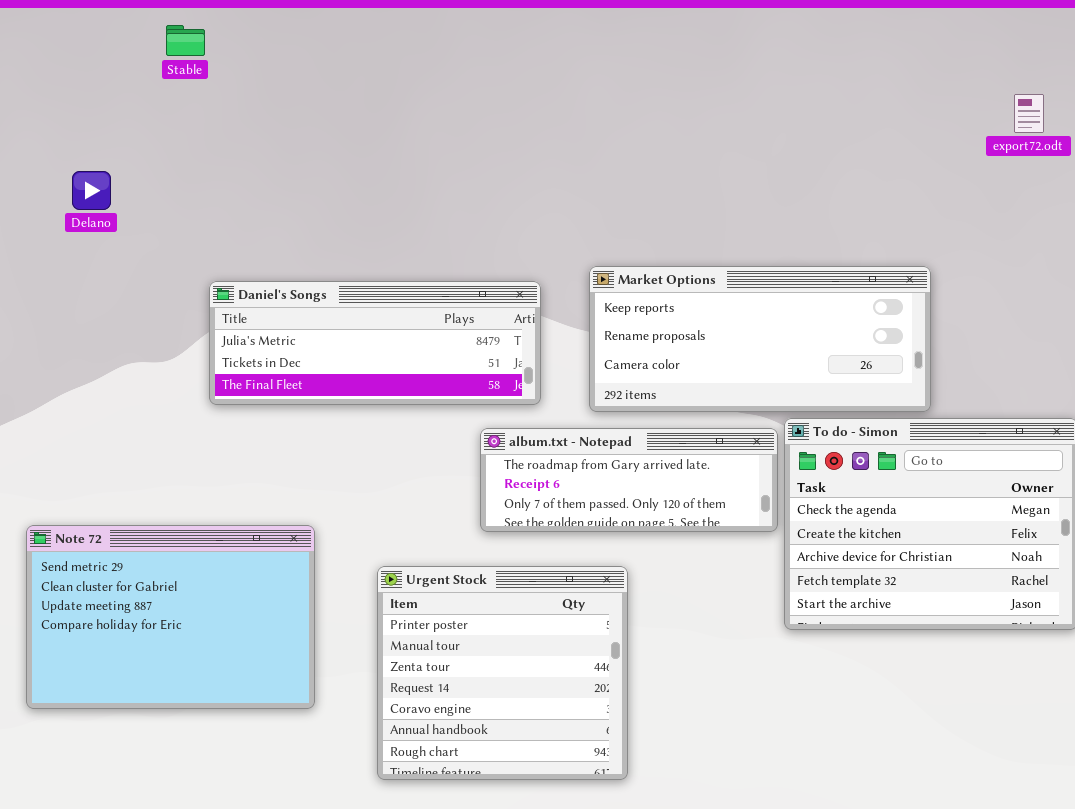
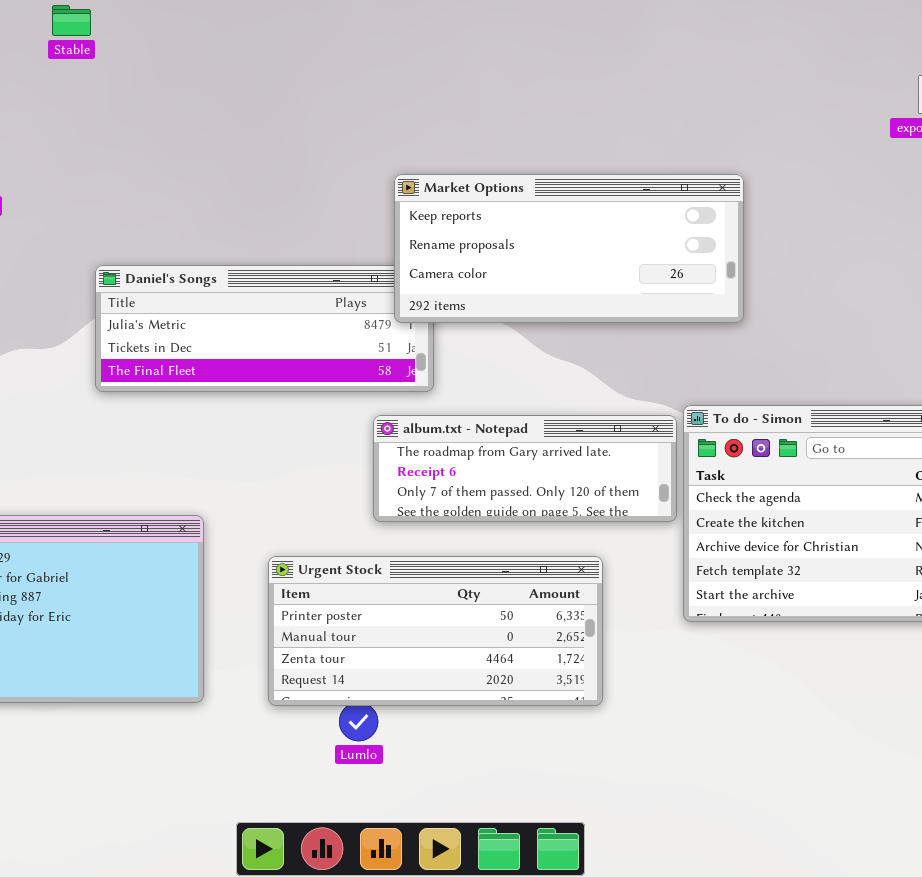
Market Options: [589,266,931,412] -> [394,174,744,323], moved
Urgent Stock: [377,566,628,780] -> [268,556,603,706], resized

